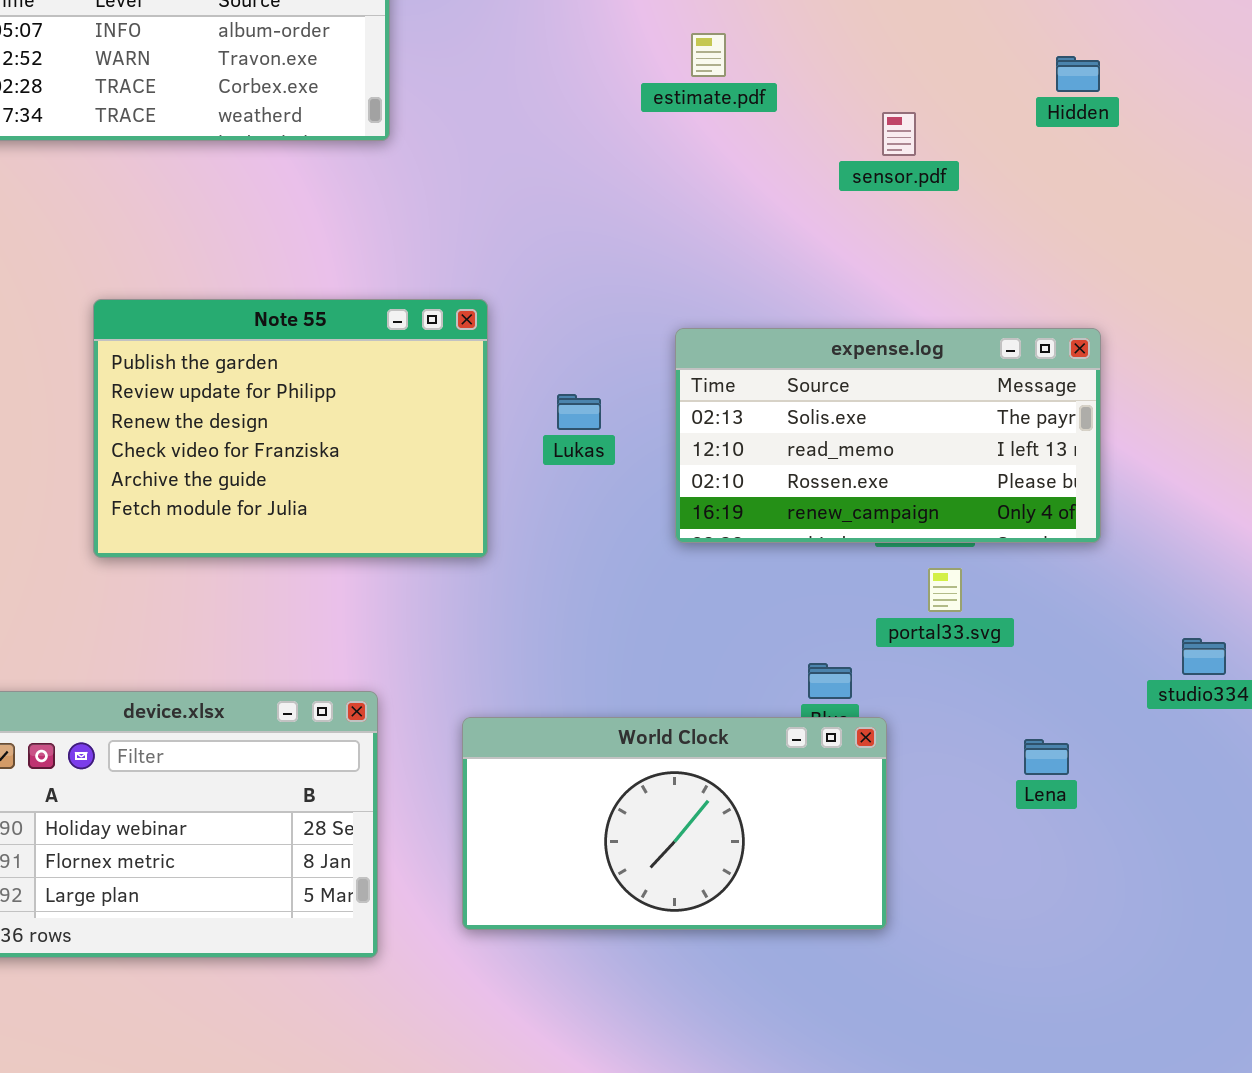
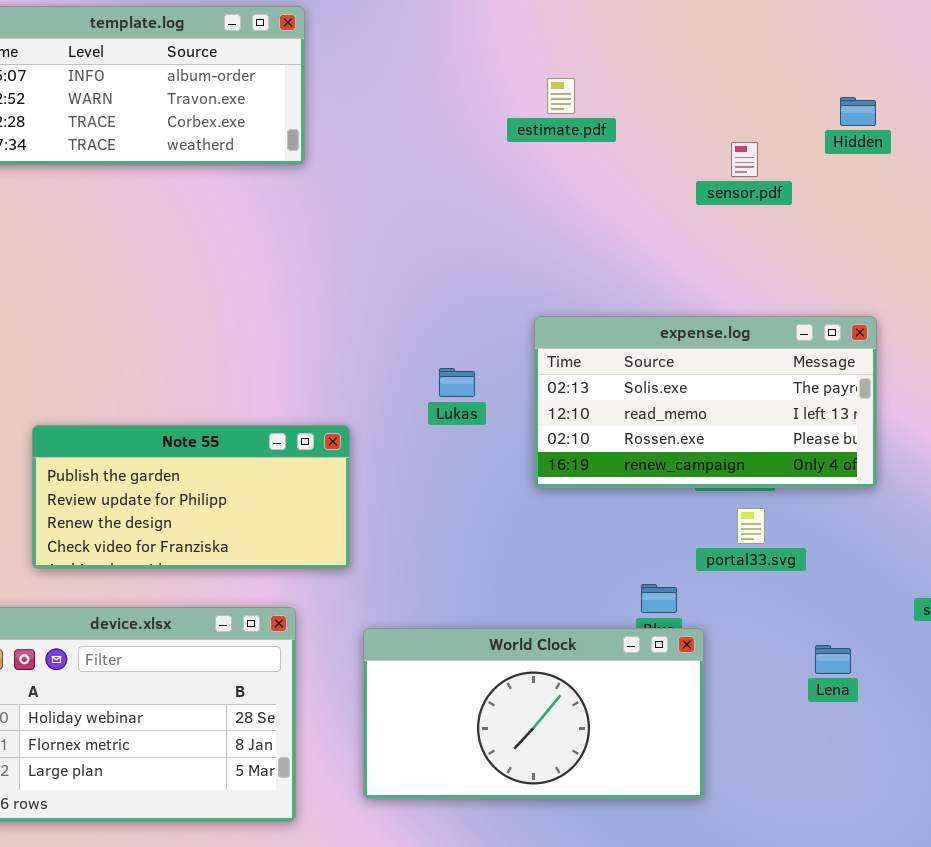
sensor.pdf: [882,112,916,156] -> [731,142,758,177], moved
Note 55: [93,299,488,558] -> [32,425,350,569], moved, resized

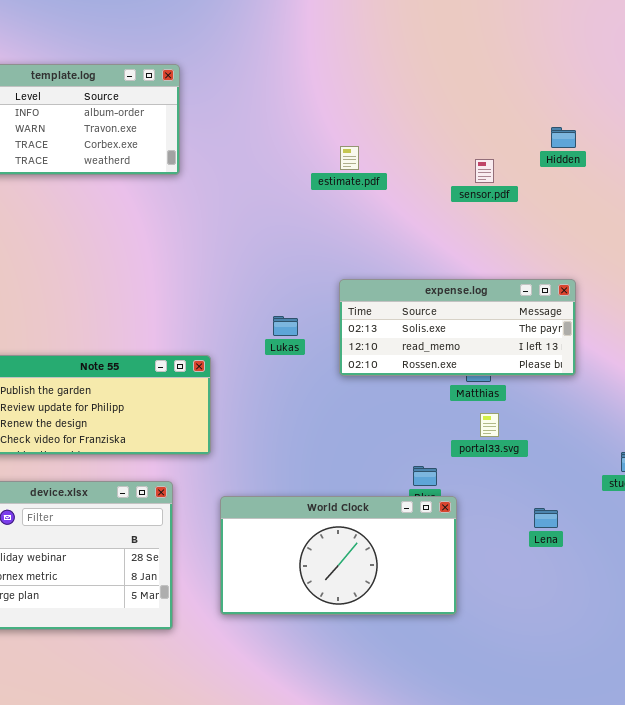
estimate.pdf: [547,78,575,114] -> [340,146,359,170], moved
expense.log: [534,316,877,488] -> [339,279,576,376], resized

